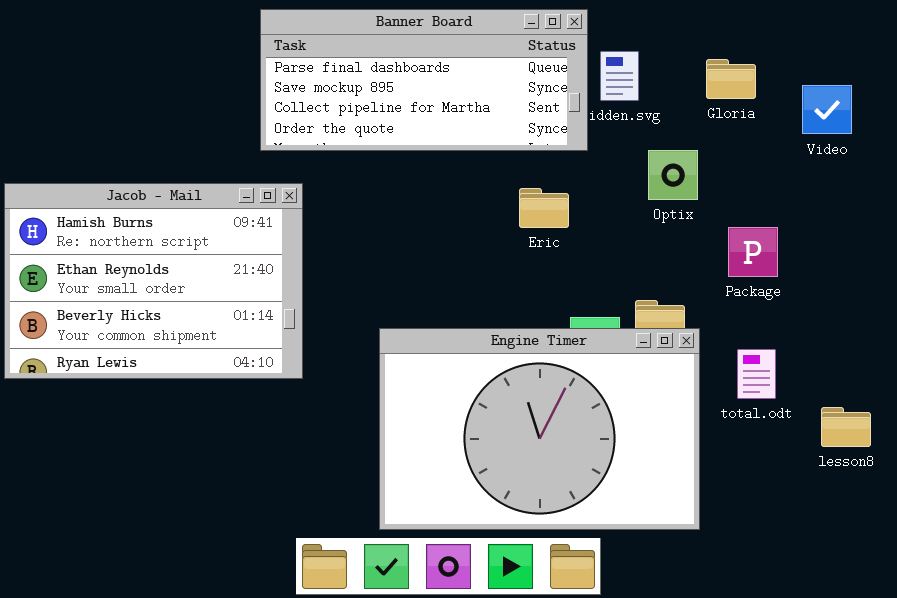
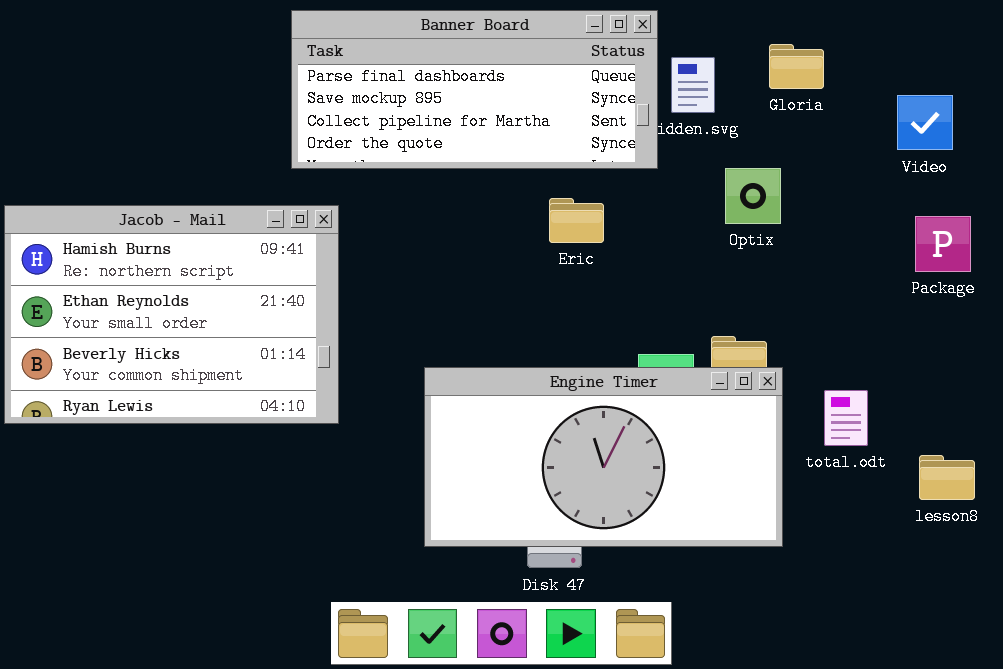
Gloria: [706,59,756,99] -> [769,44,824,89], moved
Eric: [519,188,569,228] -> [549,198,604,243], moved
Package: [728,227,778,277] -> [915,216,971,272], moved
Engine Timer: [379,328,700,530] -> [424,367,783,547], resized

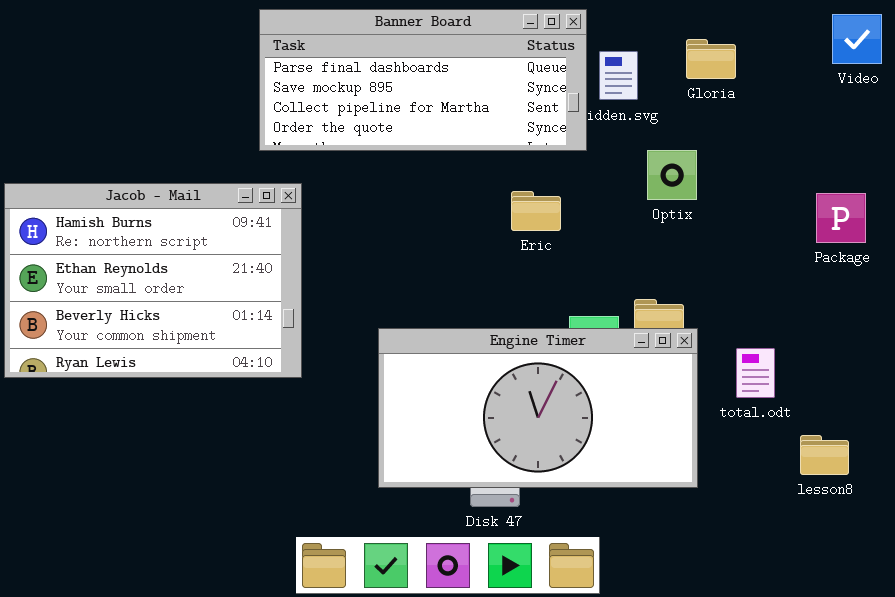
Video: [897,95,953,150] -> [832,14,882,64], moved
Eric: [549,198,604,243] -> [511,191,561,231], moved
lesson8: [919,455,975,500] -> [800,435,849,475], moved

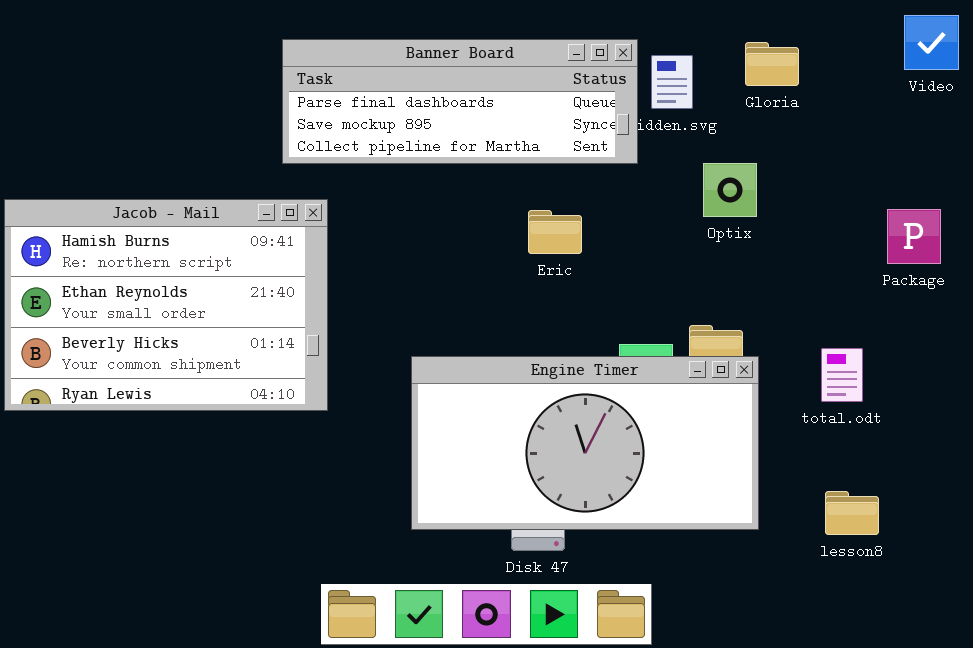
Banner Board: [259,9,587,151] -> [282,39,638,164], resized
Eric: [511,191,561,231] -> [528,210,582,254], moved
total.odt: [736,348,775,398] -> [821,348,863,402], moved
lesson8: [800,435,849,475] -> [825,491,879,535], moved

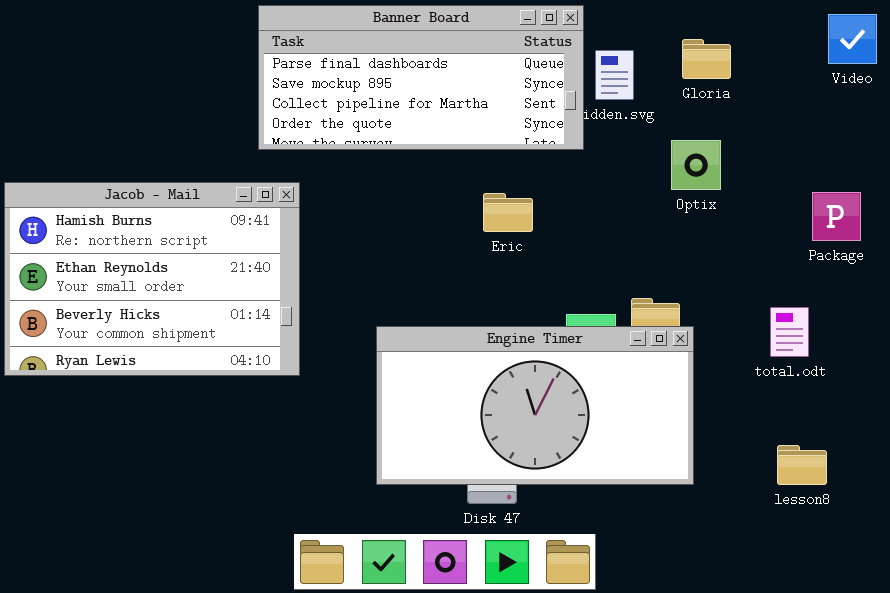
Banner Board: [282,39,638,164] -> [258,5,584,150], resized
Optix: [703,163,757,217] -> [671,140,721,190], moved
total.odt: [821,348,863,402] -> [770,307,809,357], moved
lesson8: [825,491,879,535] -> [777,445,827,485], moved

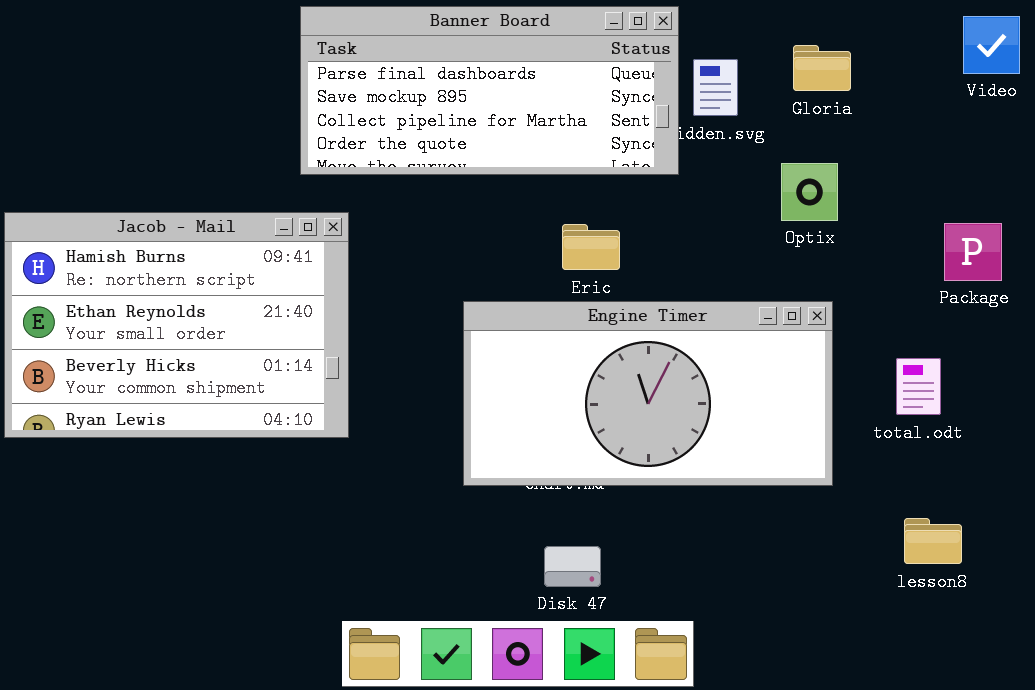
Engine Timer: [376,326,694,485] -> [463,301,833,486], moved

